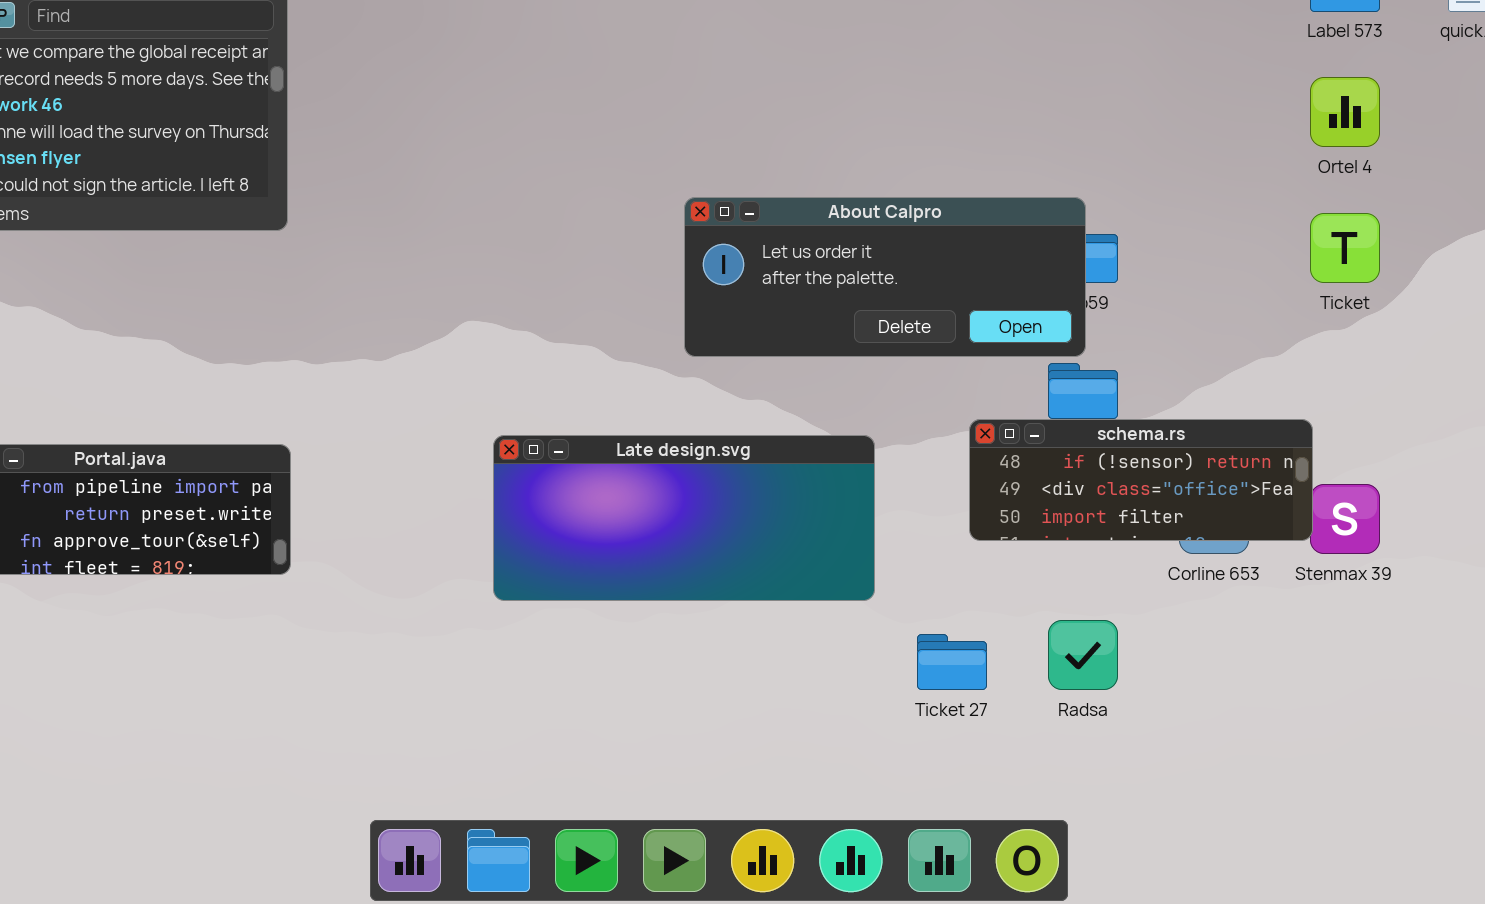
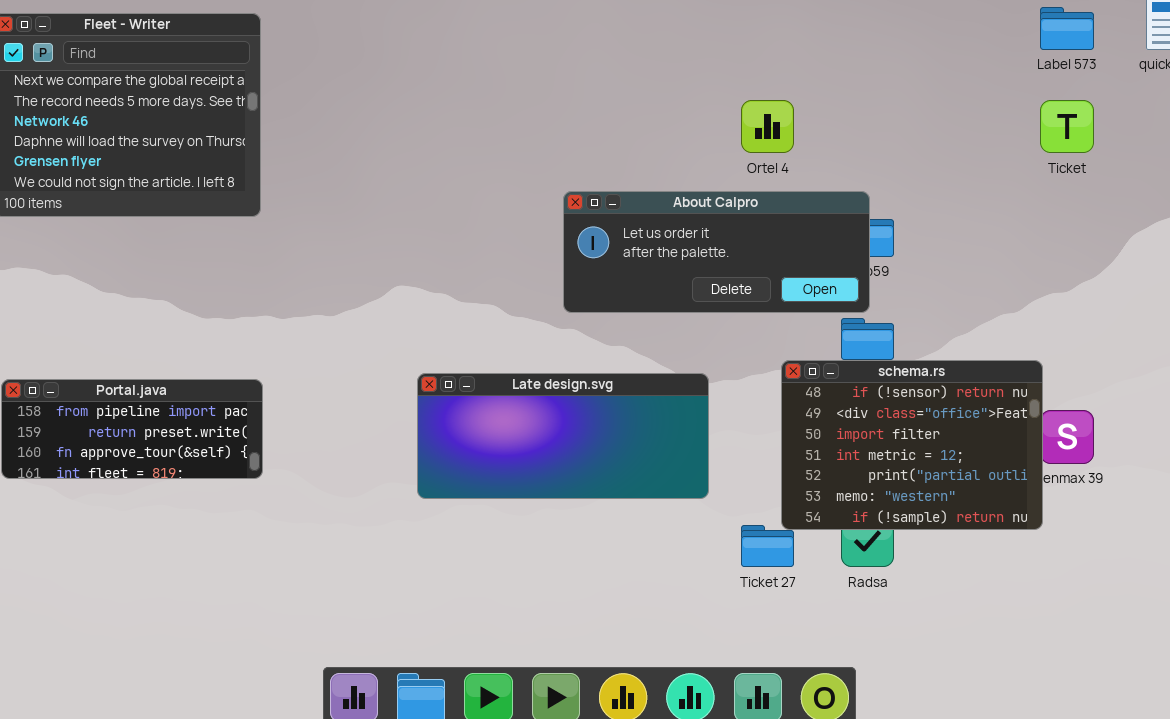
Ortel 4: [1310,77,1380,147] -> [741,100,794,153], moved
Ticket: [1310,213,1380,283] -> [1040,100,1094,153], moved
schema.rs: [969,419,1313,541] -> [781,360,1043,530], resized

